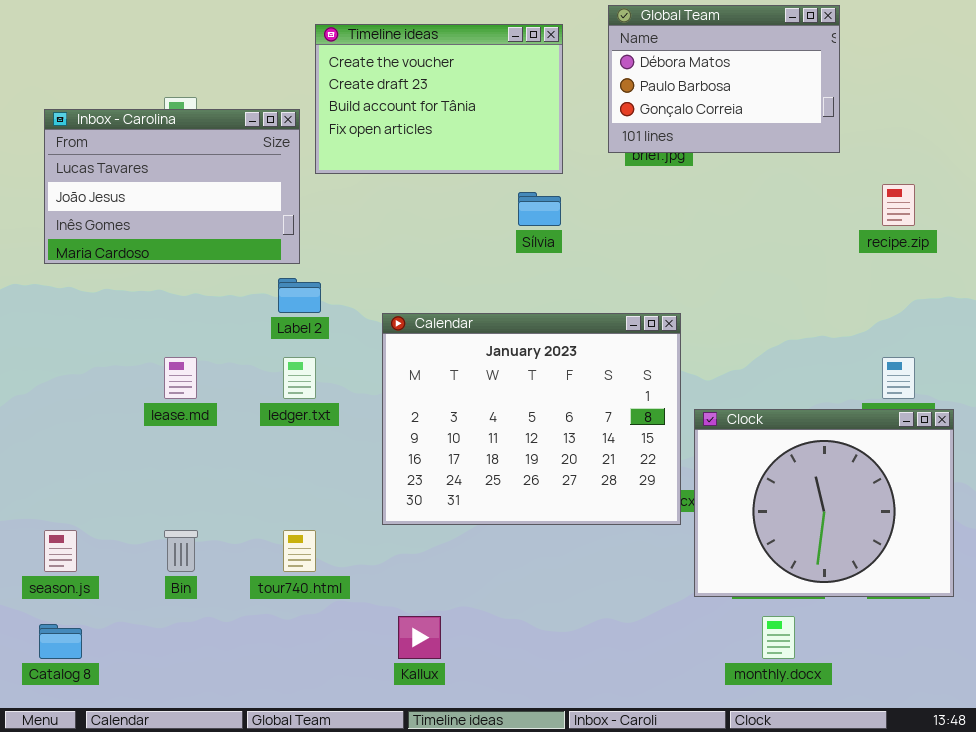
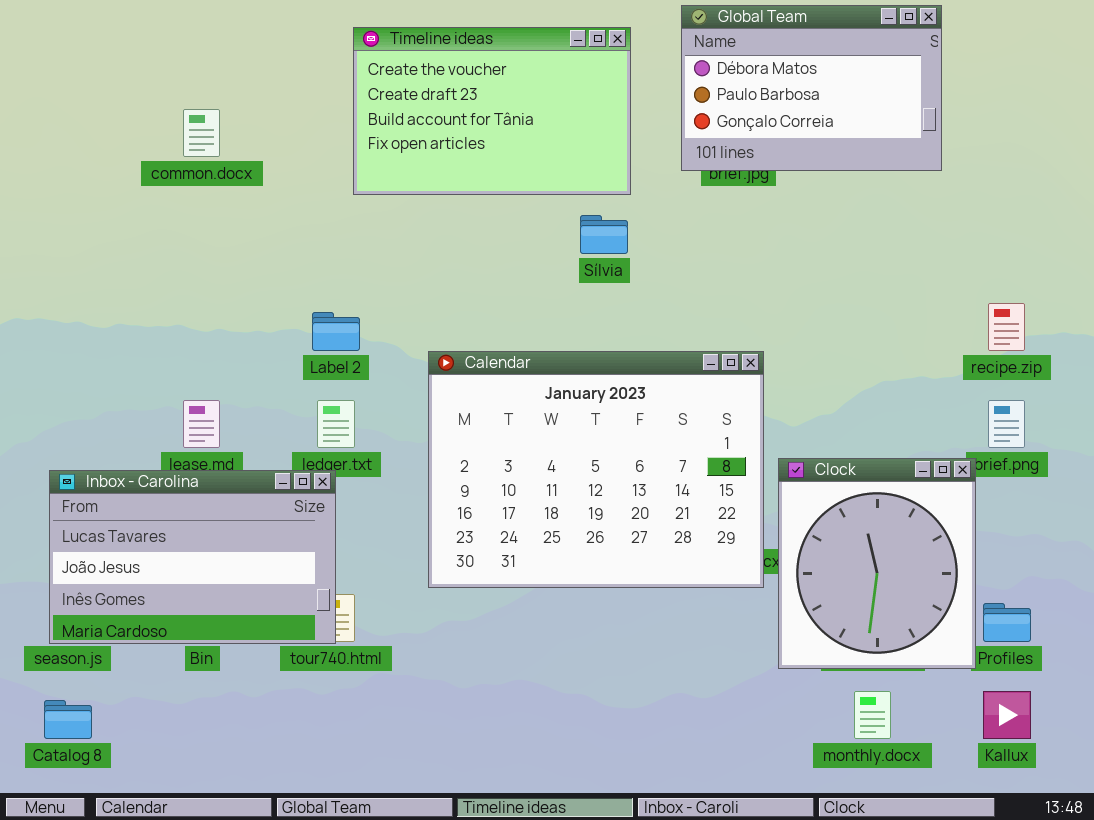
Inbox - Carolina: [44,109,300,264] -> [49,470,336,644], moved
recipe.zip: [882,184,915,226] -> [988,303,1025,351], moved
Clock: [694,409,954,597] -> [778,458,976,669], resized
Kallux: [398,616,441,659] -> [983,691,1031,739], moved

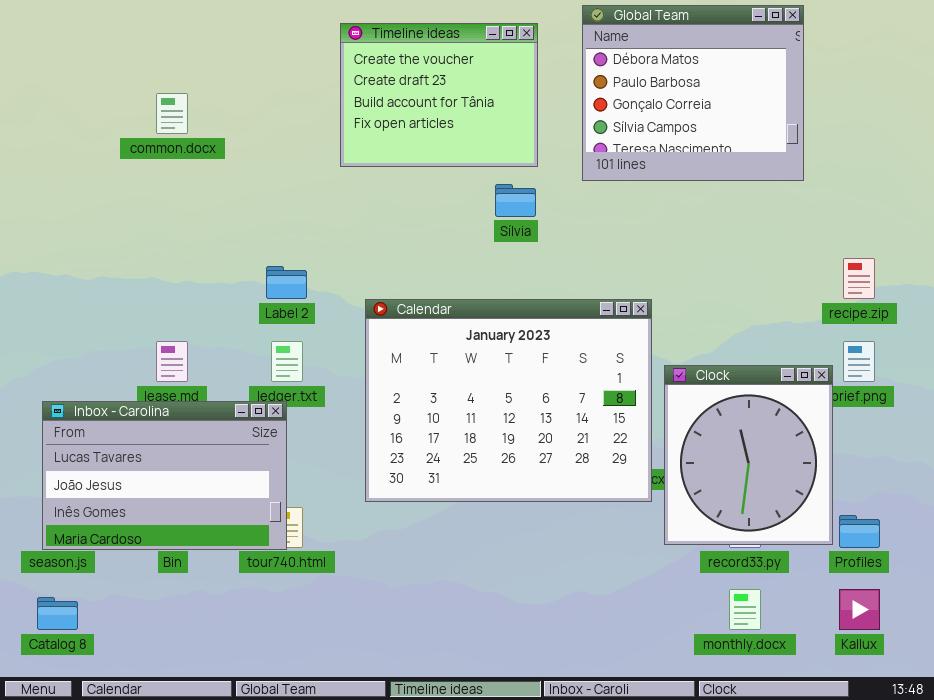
Global Team: [681,5,942,171] -> [582,5,804,181], resized
Timeline ideas: [353,27,631,195] -> [340,23,538,167], resized
Clock: [778,458,976,669] -> [664,365,833,545], moved

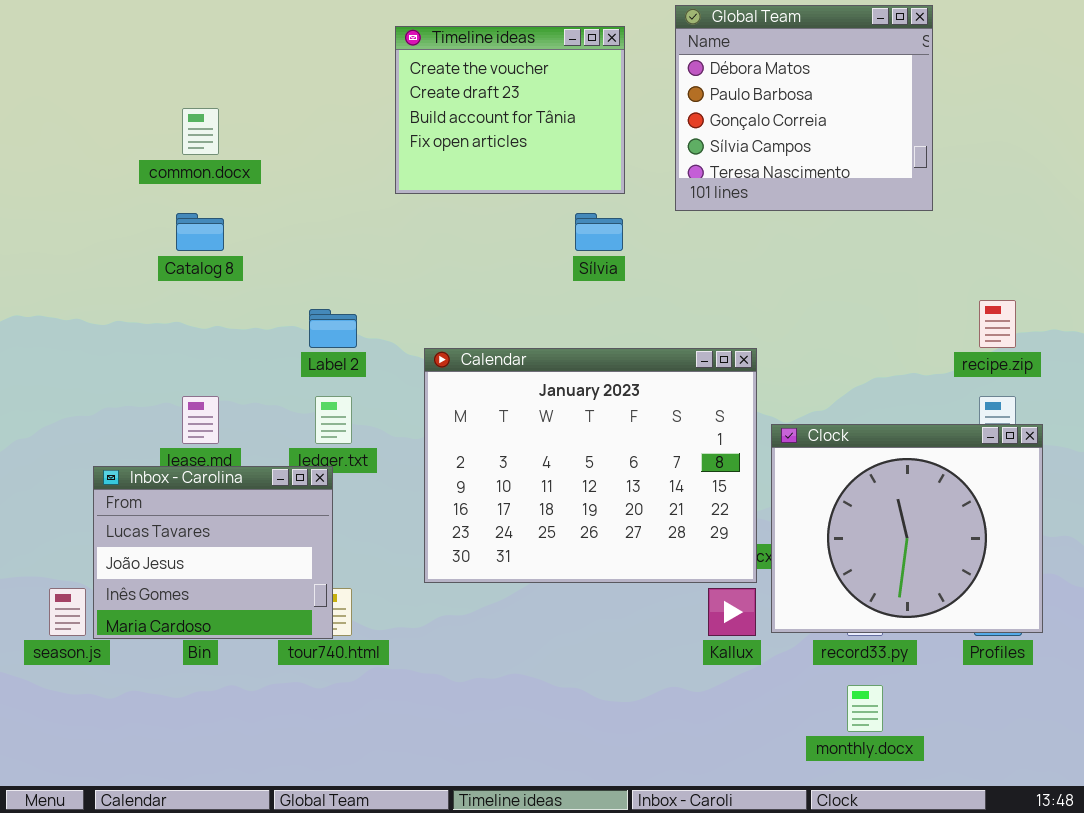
Clock: [664,365,833,545] -> [771,424,1043,633], resized
Inbox - Carolina: [42,401,287,550] -> [93,466,333,639], resized
Kallux: [839,589,880,630] -> [708,588,756,636], moved
Catalog 8: [37,597,78,630] -> [176,213,224,251], moved

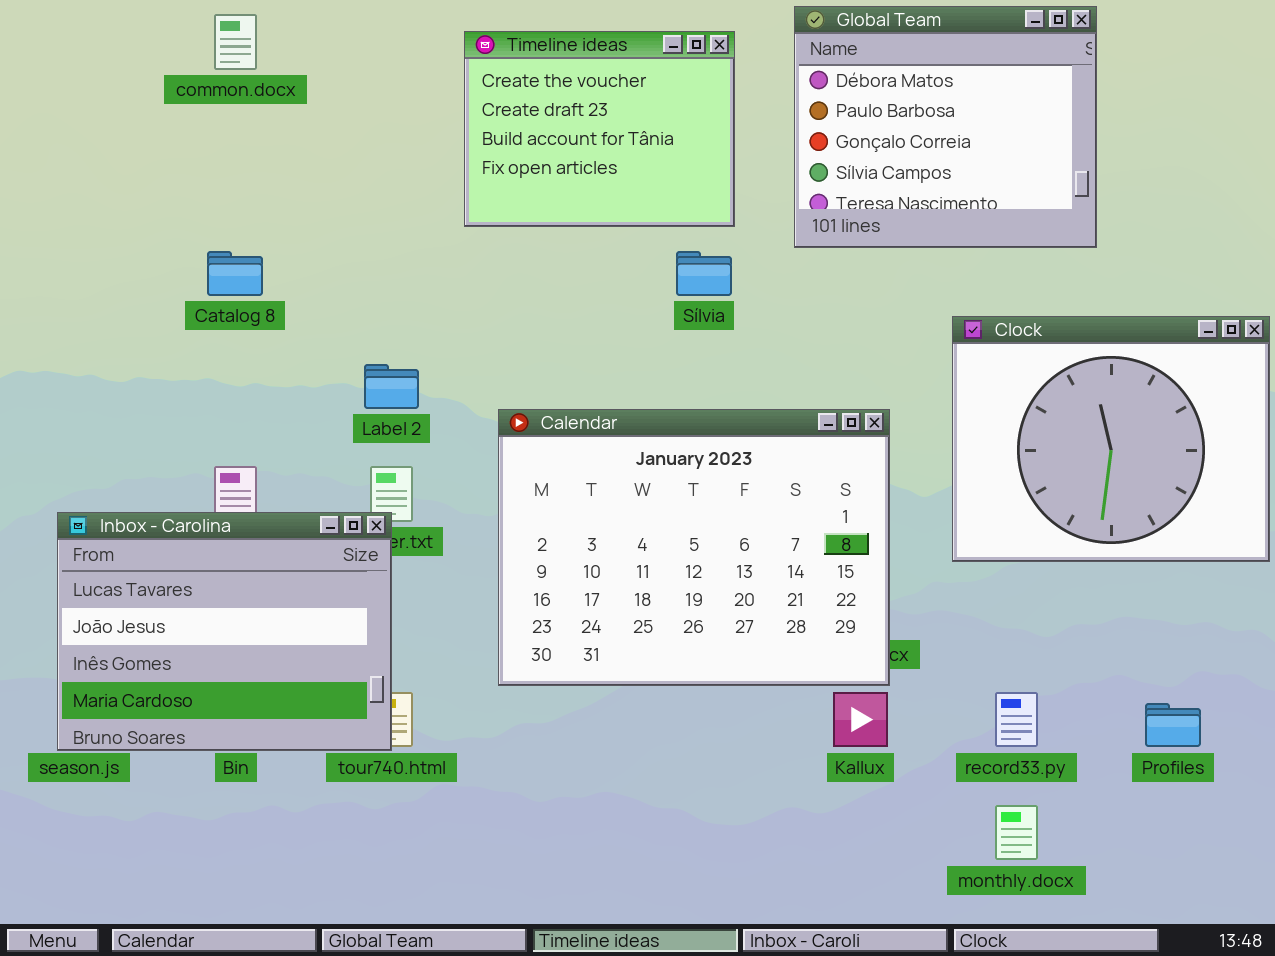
common.docx: [182,108,219,155] -> [214,14,257,70], moved
Clock: [771,424,1043,633] -> [952,316,1270,562], moved
Inbox - Carolina: [93,466,333,639] -> [57,512,392,751], resized

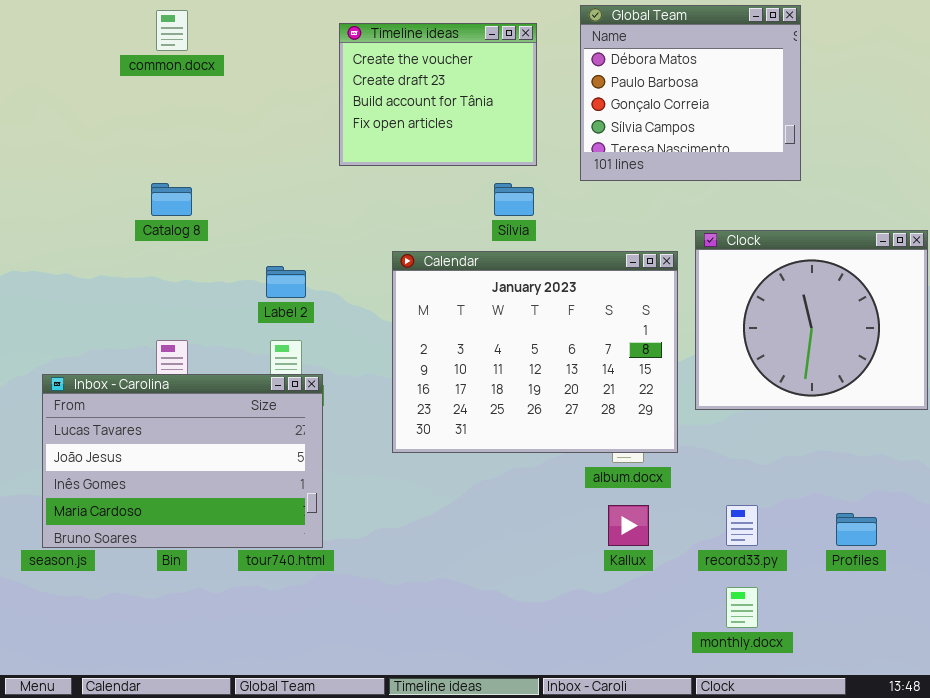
Calendar: [498,409,890,686] -> [392,251,678,453], moved
Inbox - Carolina: [57,512,392,751] -> [42,374,323,548], resized

